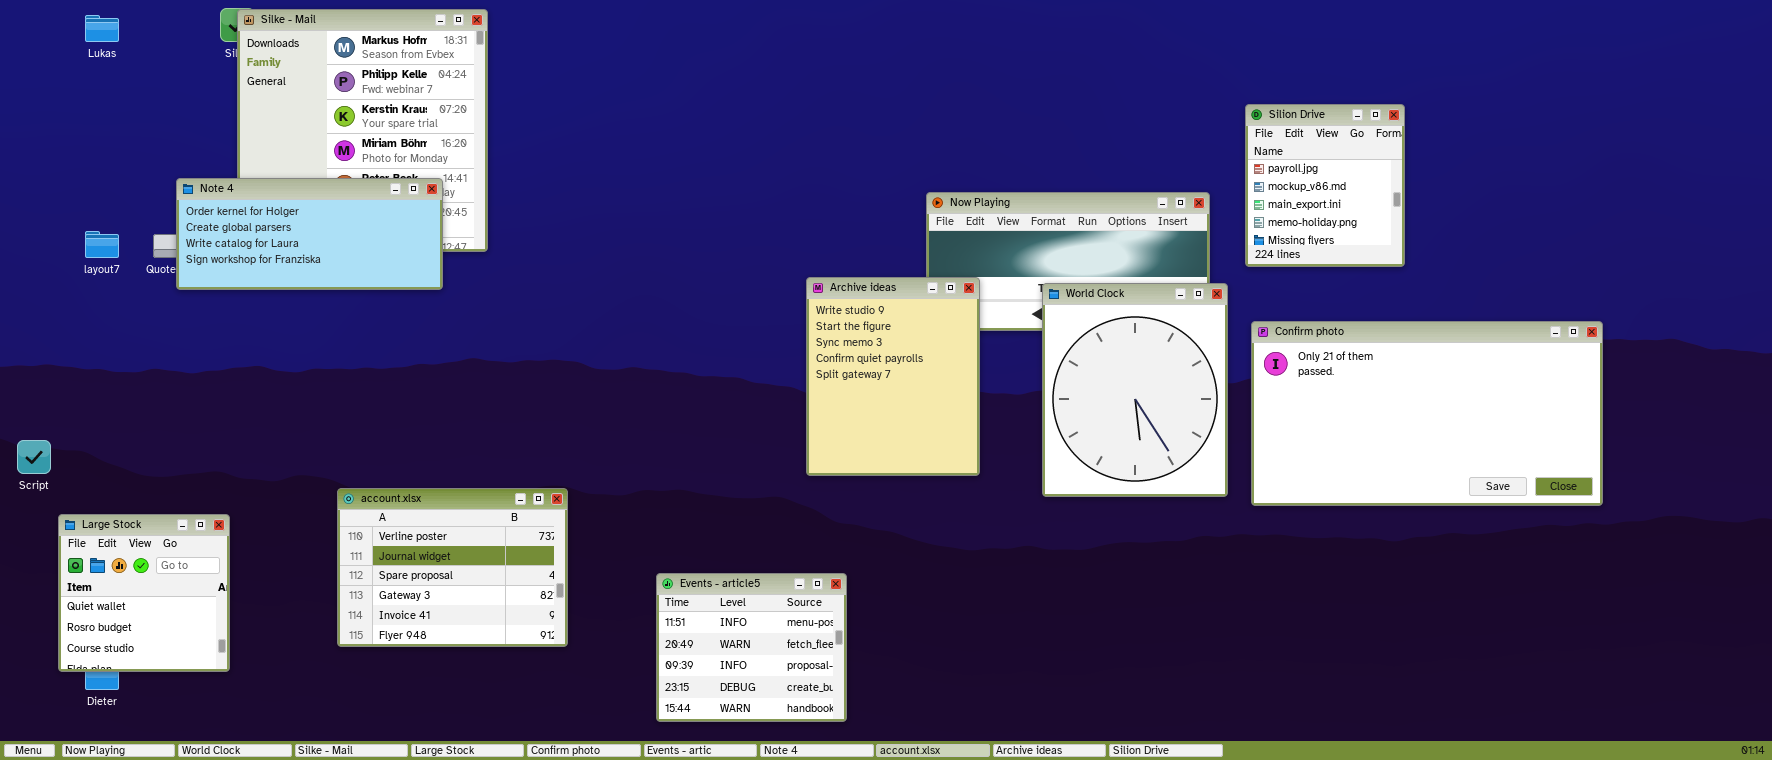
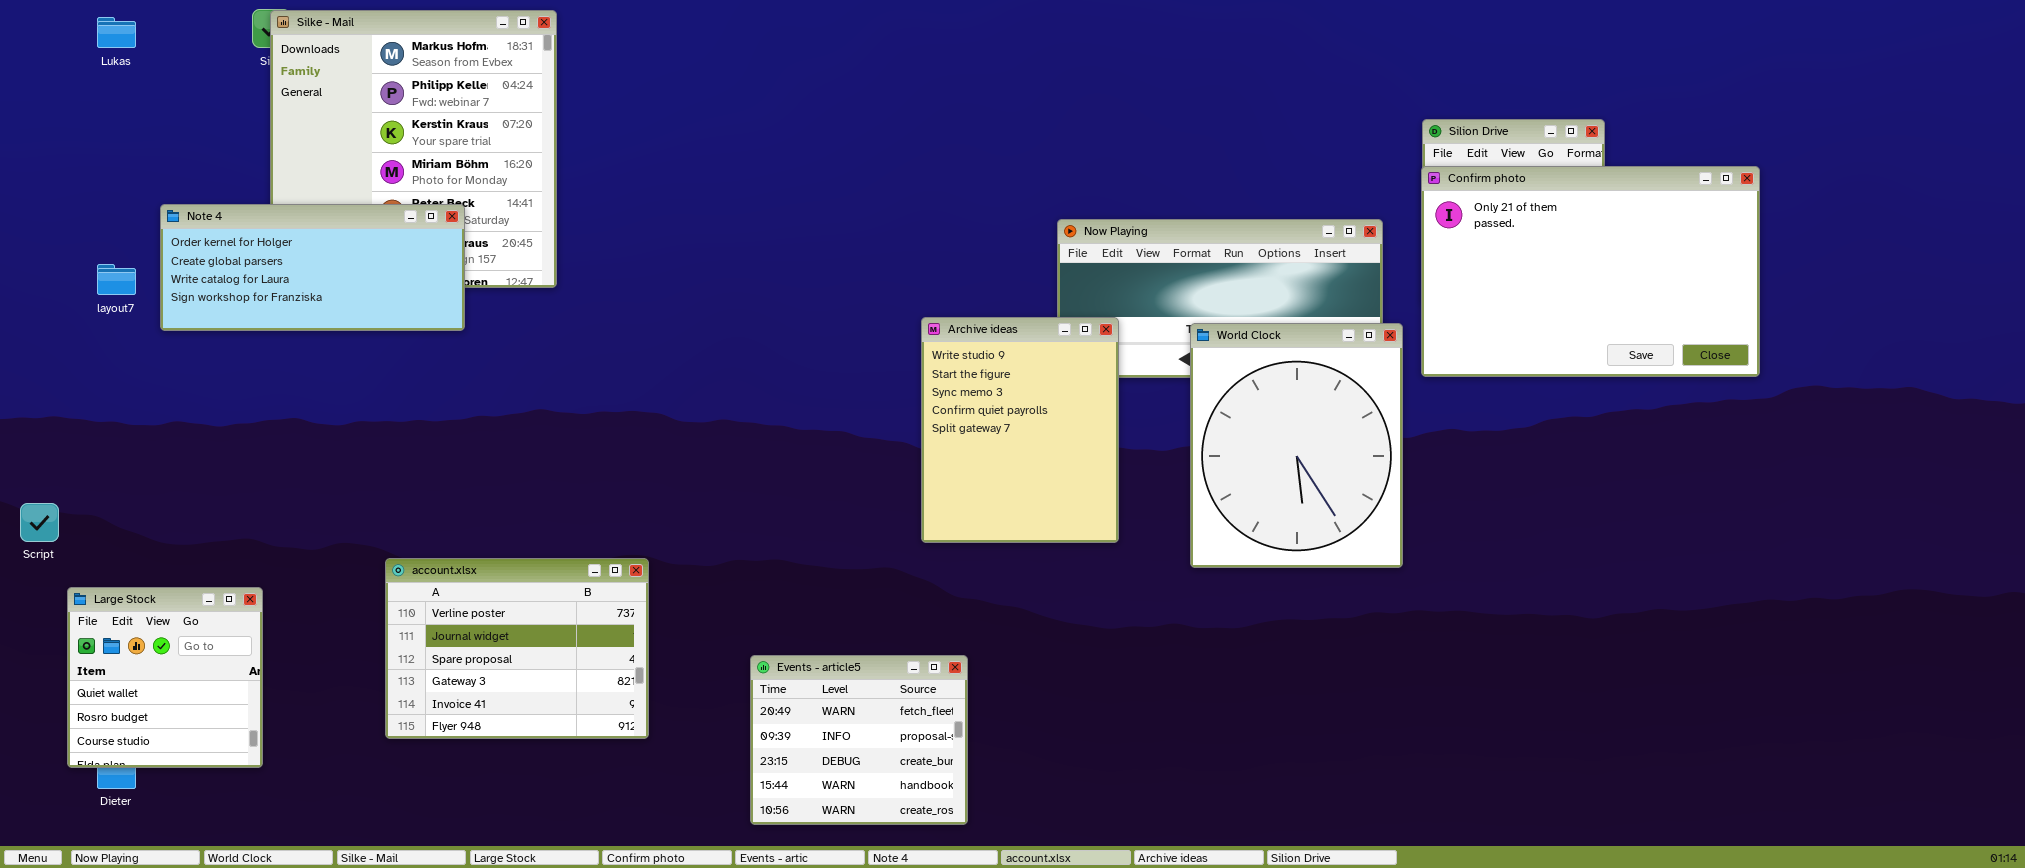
Note 4: [176,178,443,290] -> [160,204,465,331], moved
Confirm photo: [1251,321,1603,506] -> [1421,166,1760,377], moved, resized
Events - article5: [656,573,847,722] -> [750,655,968,825], scrolled down 1 row

